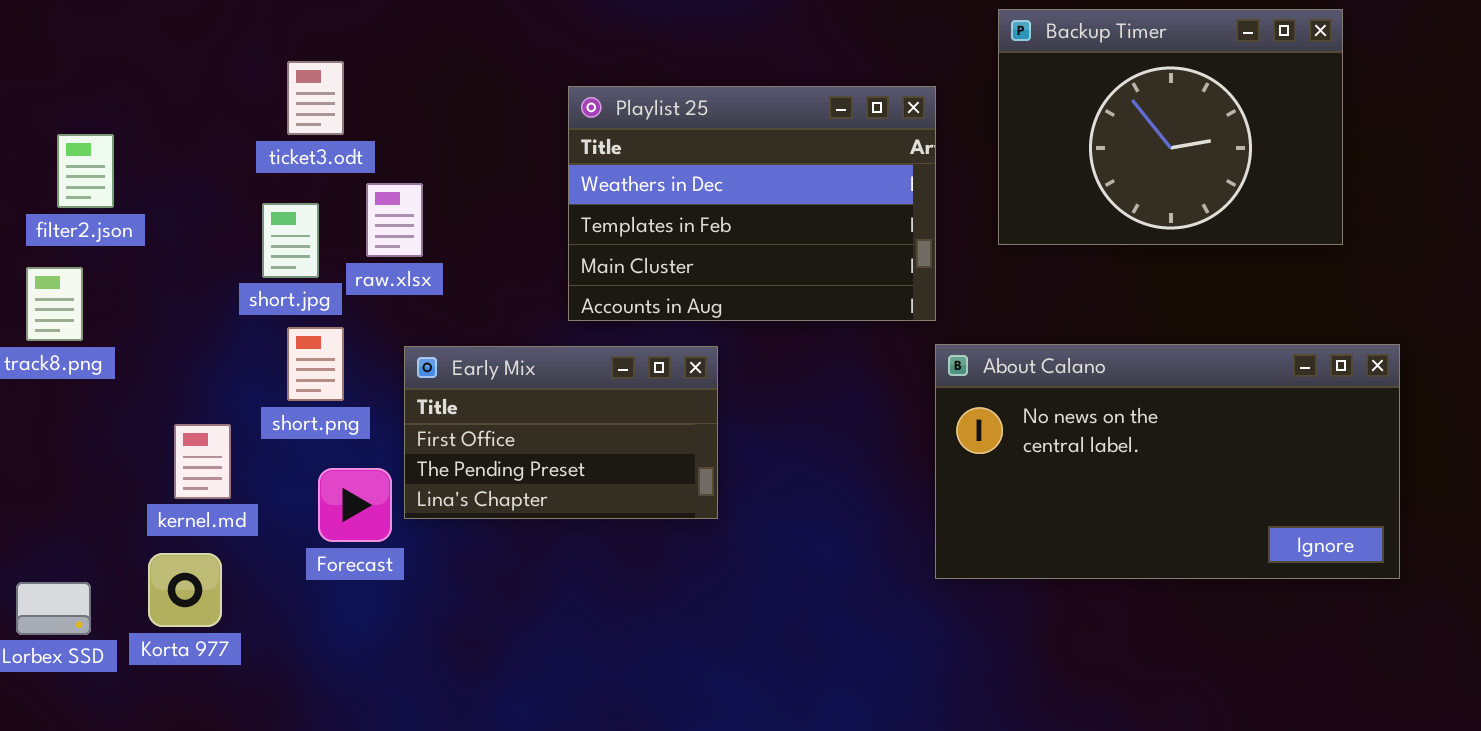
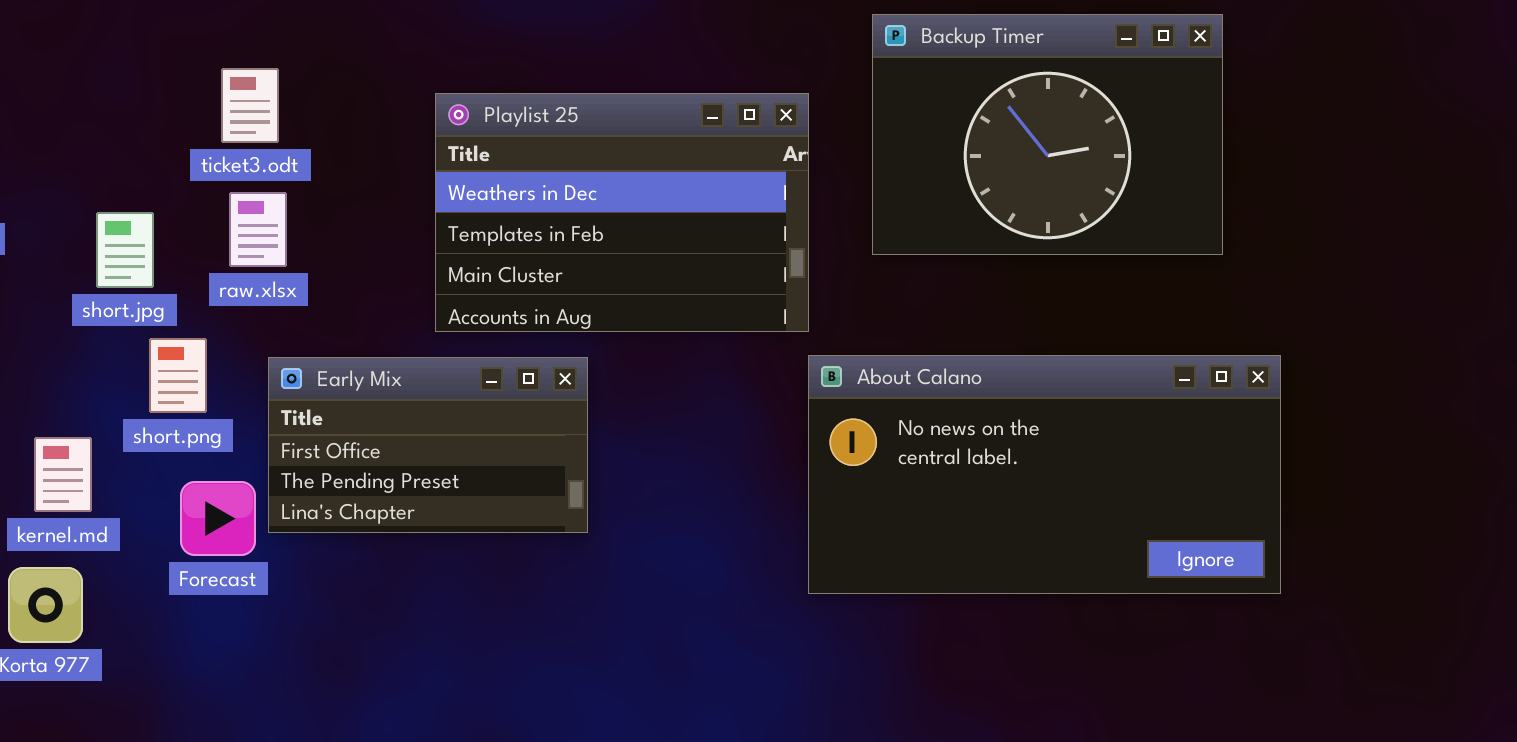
ticket3.odt: [287,61,344,135] -> [221,68,279,143], moved
short.jpg: [262,203,319,278] -> [96,212,154,288], moved

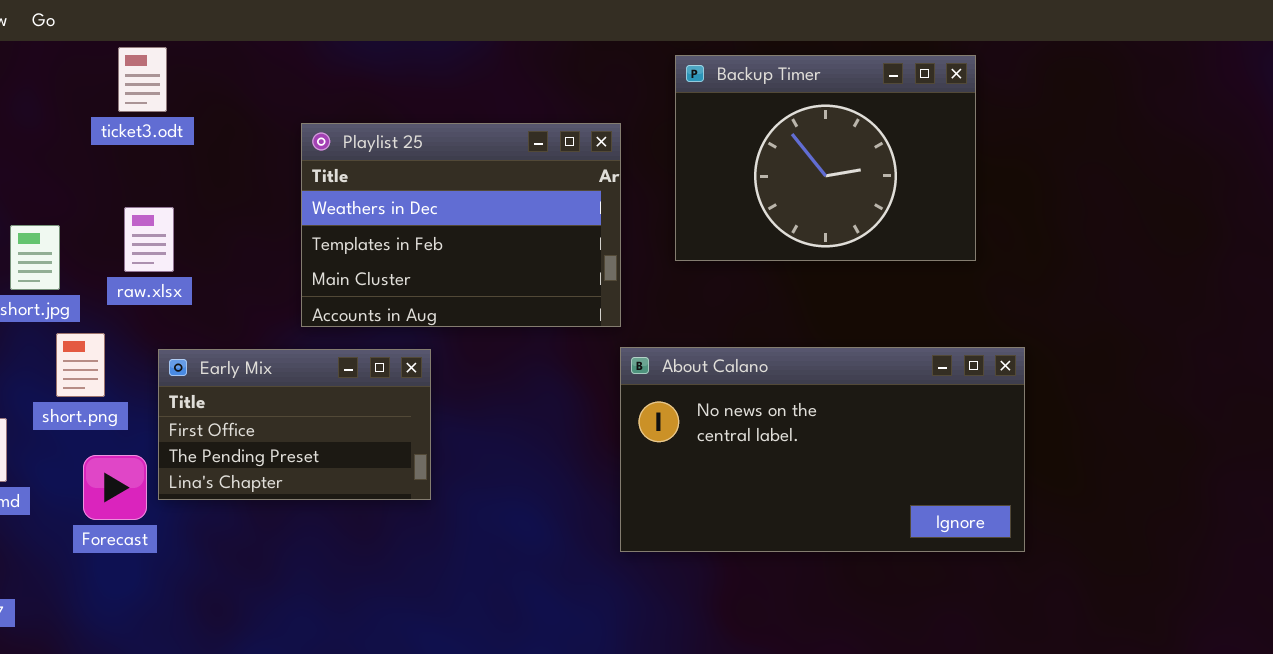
ticket3.odt: [221,68,279,143] -> [118,47,167,112], moved

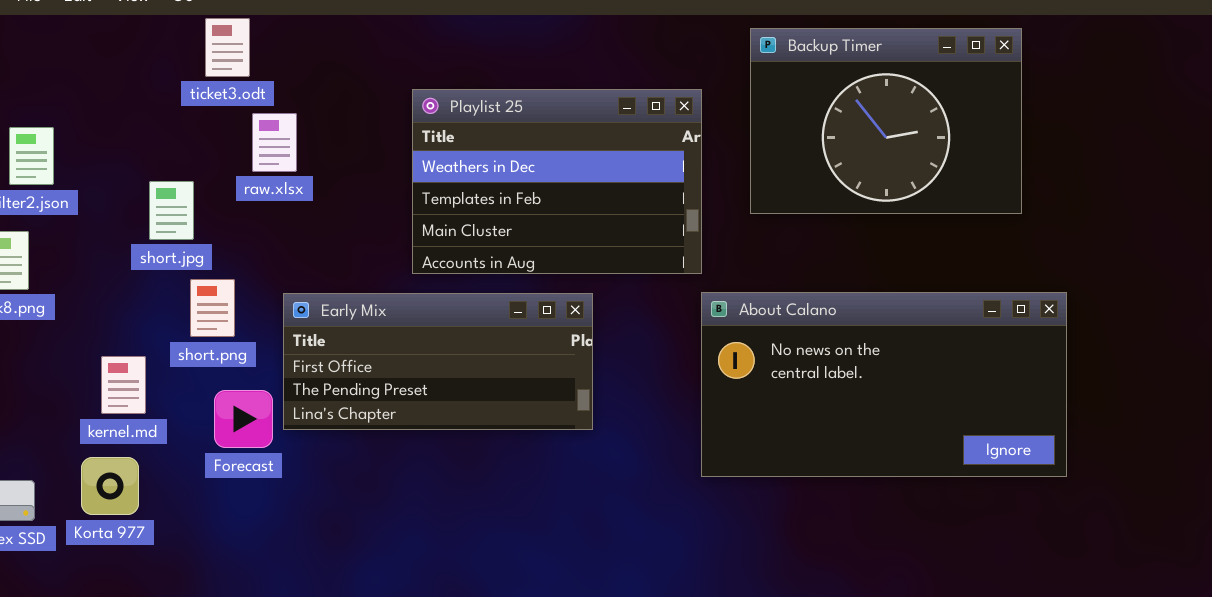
ticket3.odt: [118,47,167,112] -> [205,18,250,77], moved
raw.xlsx: [124,207,174,272] -> [252,113,297,172], moved
Early Mix: [158,349,431,500] -> [283,293,593,430], resized

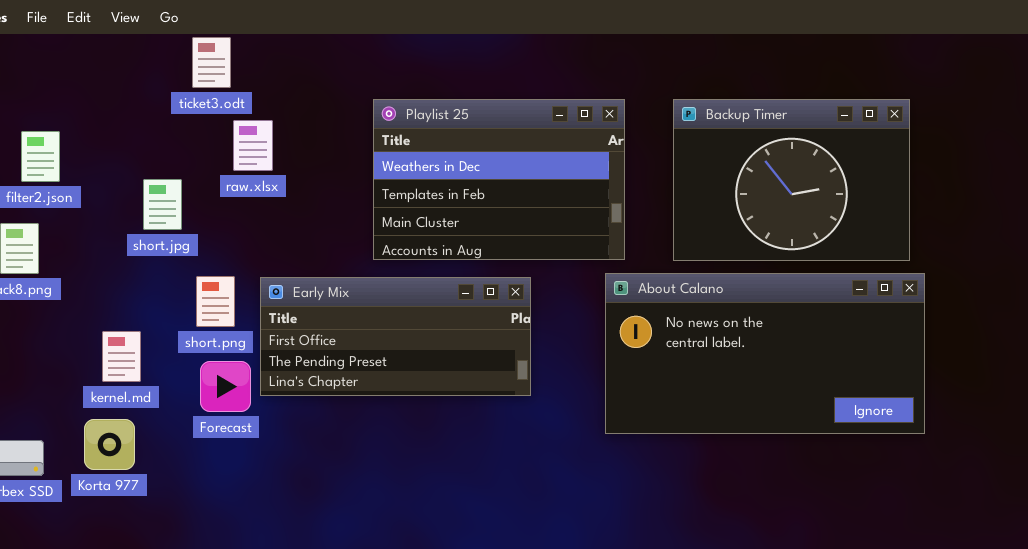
Backup Timer: [750,28,1022,214] -> [673,99,910,261], moved
short.png: [190,279,235,337] -> [196,276,235,327], moved
About Calano: [701,292,1067,477] -> [605,273,925,434], moved

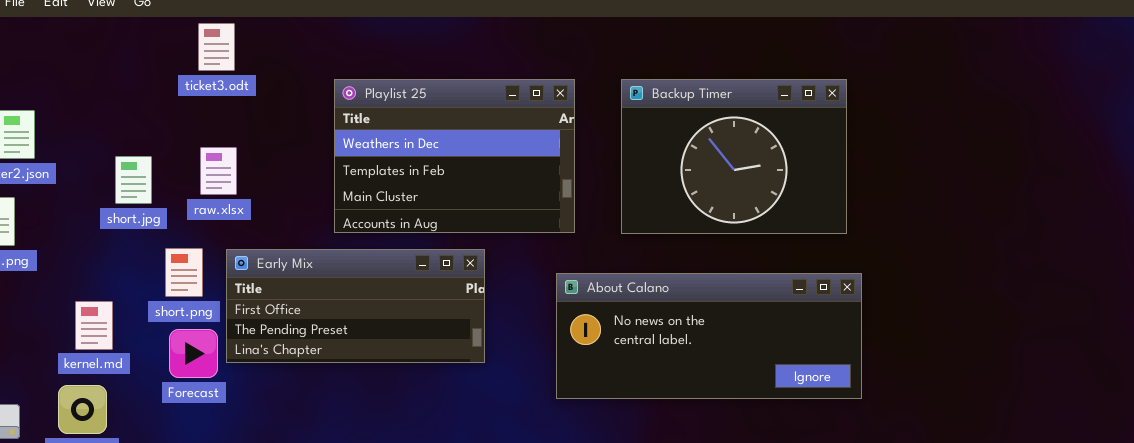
ticket3.odt: [192,37,231,88] -> [198,23,235,71], moved
raw.xlsx: [233,120,273,171] -> [200,147,237,195], moved
About Calano: [605,273,925,434] -> [556,273,862,399], resized

